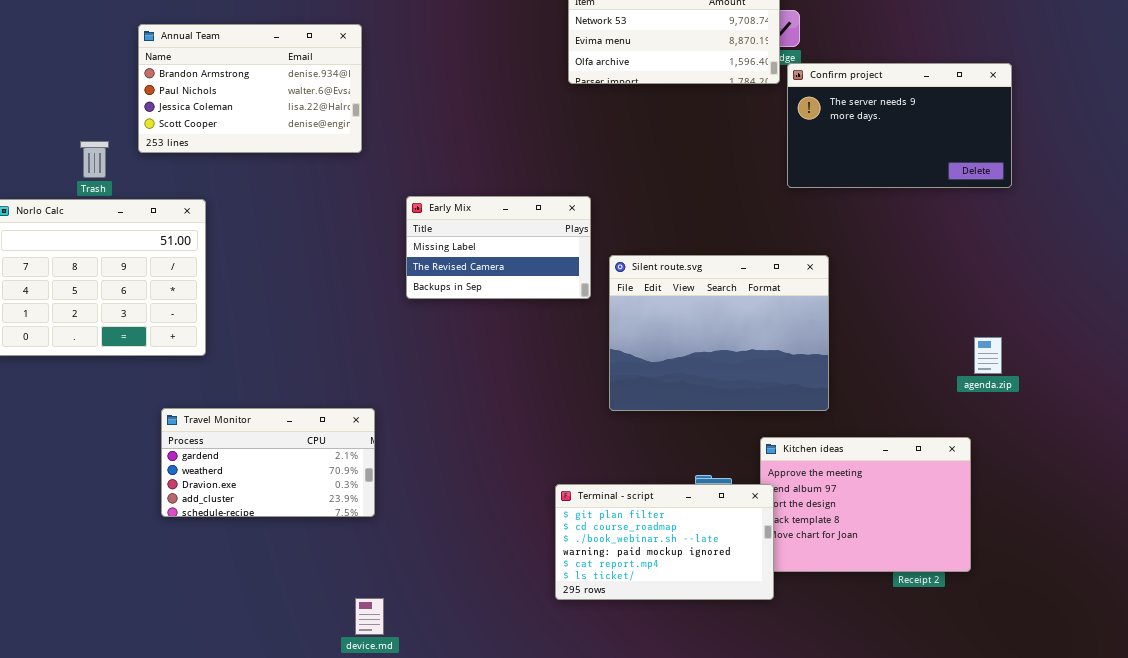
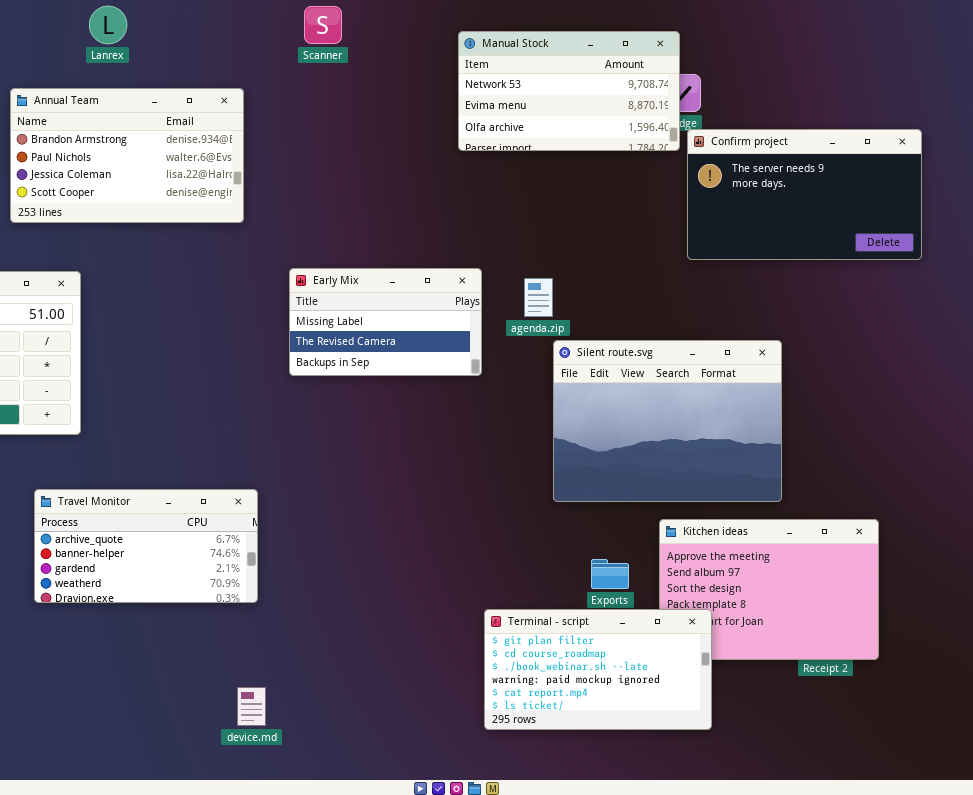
Silent route.svg: [609,255,829,411] -> [553,340,782,502], moved
agenda.zip: [974,337,1002,374] -> [524,278,553,317], moved
Travel Monitor: [161,408,375,517] -> [34,489,258,603], scrolled up 2 rows
Terminal - script: [555,484,774,600] -> [484,609,712,730], moved

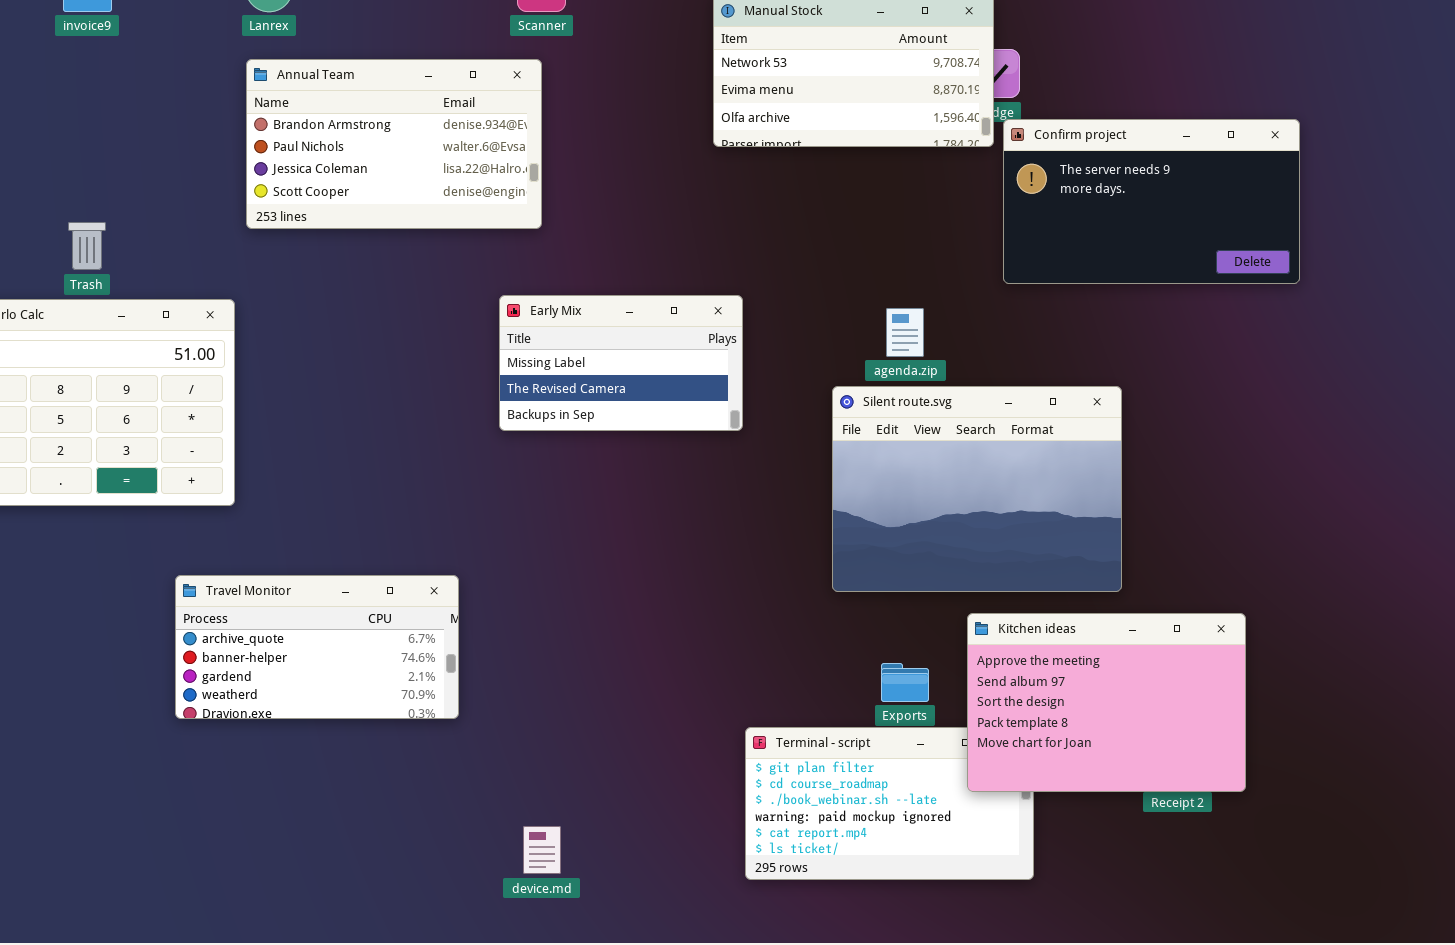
Annual Team: [10,88,244,223] -> [246,59,542,229], moved
agenda.zip: [524,278,553,317] -> [886,308,924,357], moved
Kitchen ideas: [659,519,879,660] -> [967,613,1246,792], raised
device.md: [237,687,266,726] -> [523,826,561,874], moved

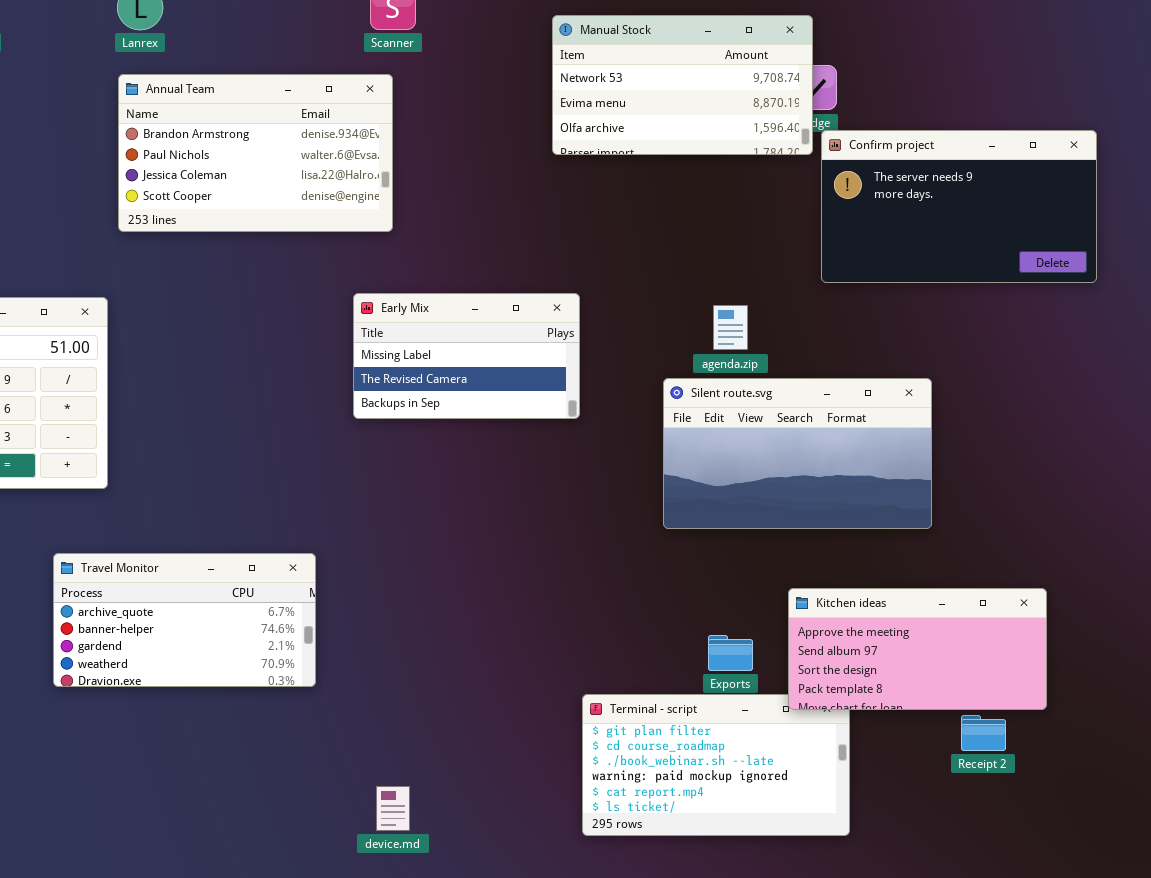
Silent route.svg: [832,386,1122,592] -> [663,378,932,529], resized
Kitchen ideas: [967,613,1246,792] -> [788,588,1047,710], resized

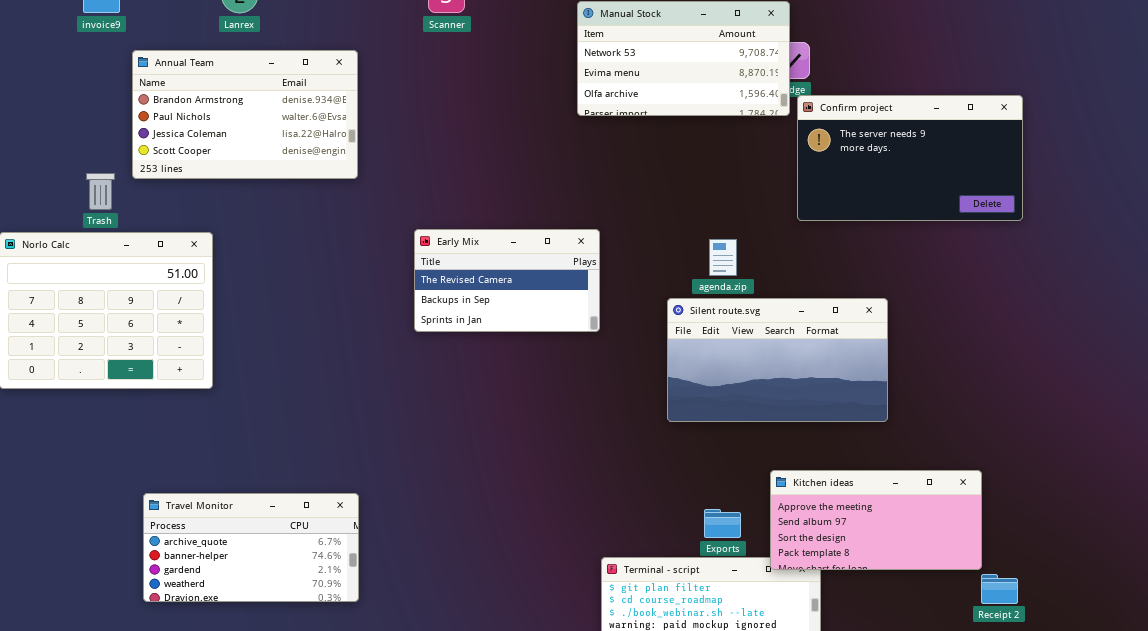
Annual Team: [118,74,393,232] -> [132,50,358,179], moved
Early Mix: [353,293,580,419] -> [414,229,600,332], scrolled down 1 row
Travel Monitor: [53,553,316,687] -> [143,493,359,602], moved
Receipt 2: [961,715,1006,751] -> [981,574,1018,604], moved

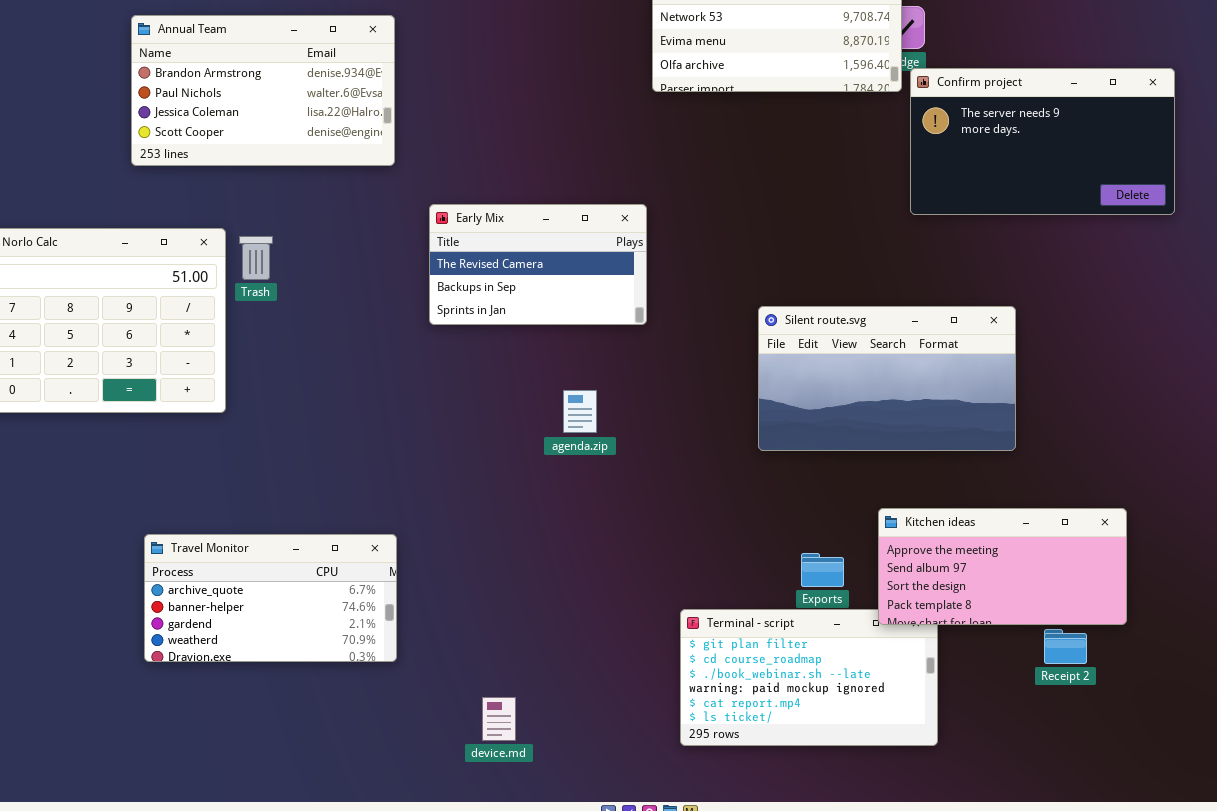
Trash: [86,173,115,210] -> [239,236,273,280], moved
Early Mix: [414,229,600,332] -> [429,204,647,325], moved
agenda.zip: [709,239,737,276] -> [563,390,597,433], moved
Receipt 2: [981,574,1018,604] -> [1044,629,1087,664], moved

